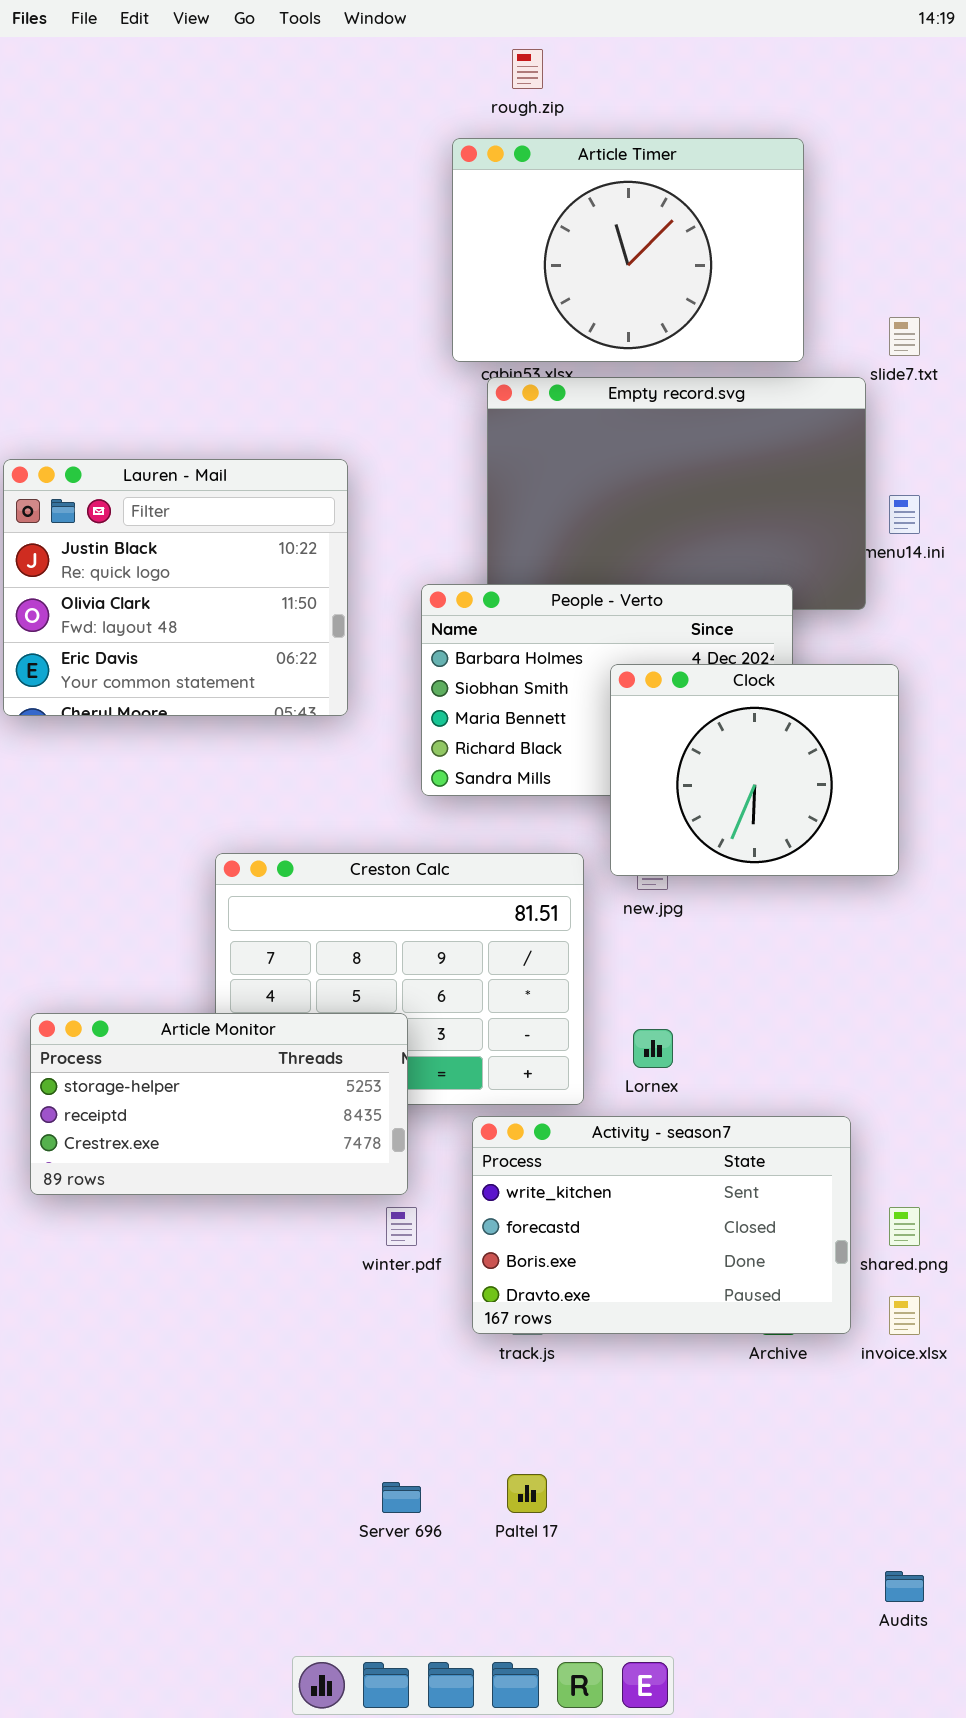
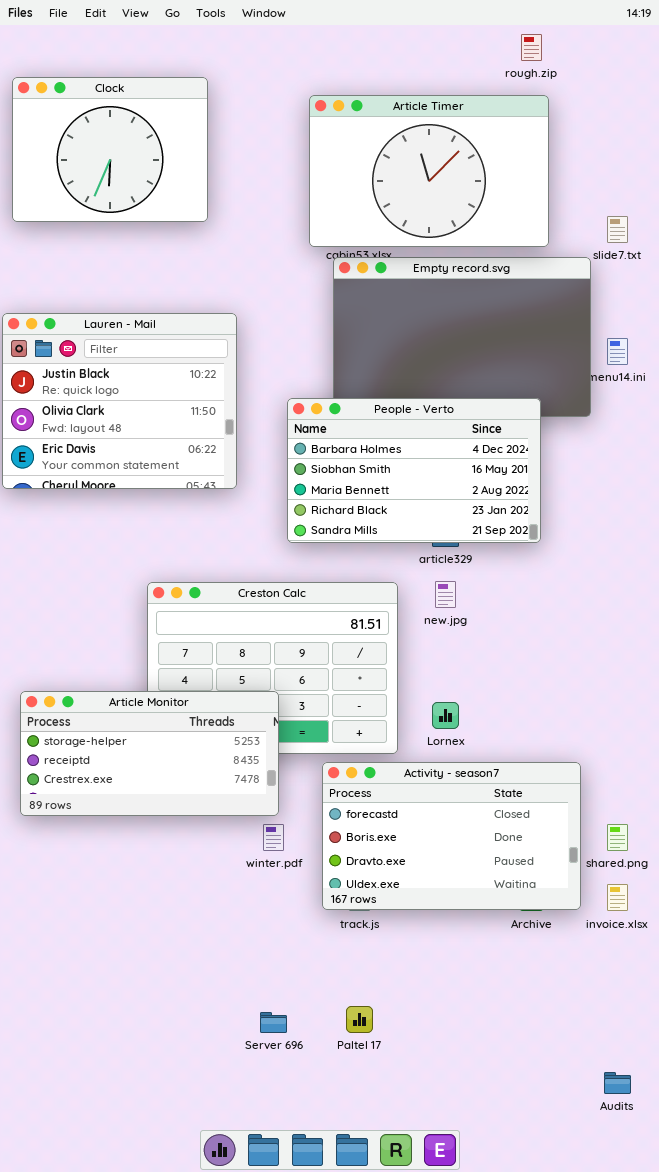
rough.zip: [512,49,543,89] -> [521,34,542,61], moved
Clock: [610,664,899,876] -> [12,77,208,222], moved
Activity - season7: [472,1116,851,1334] -> [322,762,581,910], scrolled down 1 row

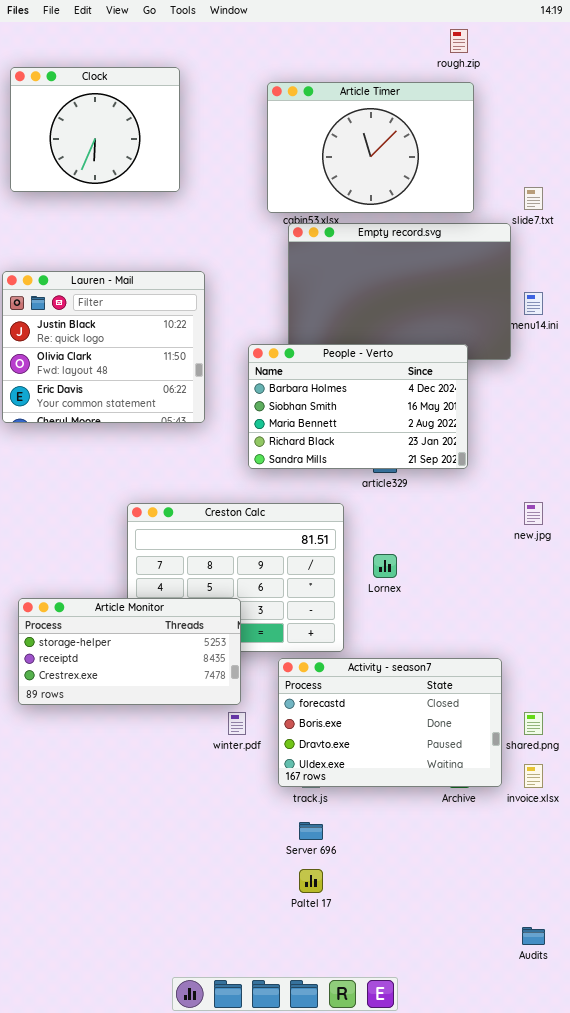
new.jpg: [435,581,456,608] -> [524,502,543,525], moved
Lornex: [432,702,459,729] -> [373,554,397,578], moved
Server 696: [260,1012,287,1033] -> [299,822,323,840], moved

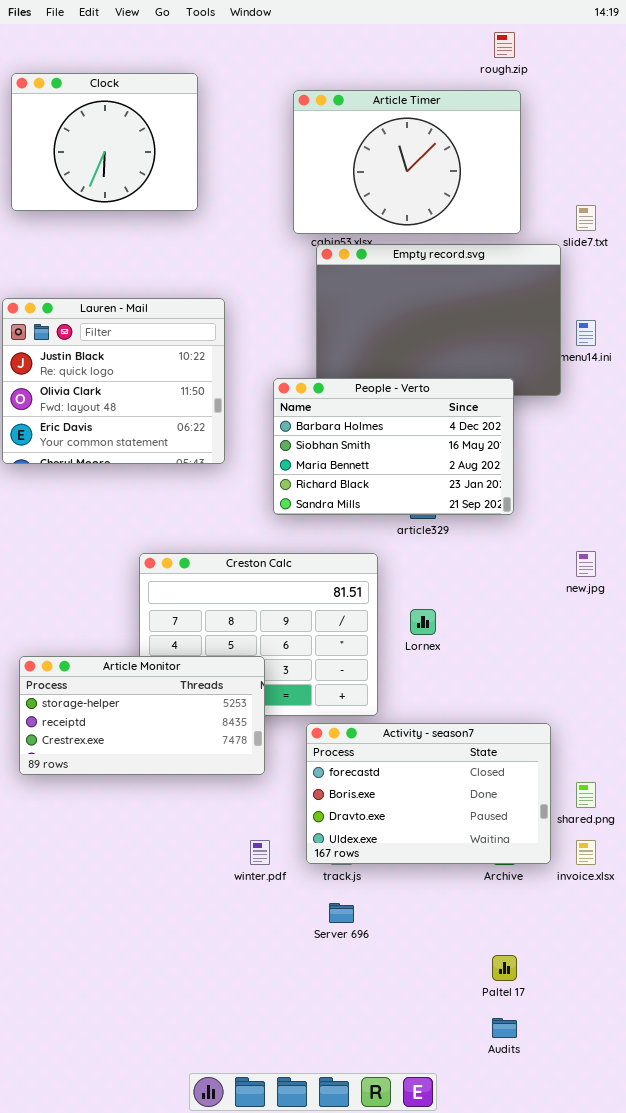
winter.pdf: [228,712,246,735] -> [250,840,270,865], moved
Paltel 17: [299,869,323,893] -> [492,955,517,981], moved
Audits: [522,927,545,945] -> [492,1018,517,1038], moved

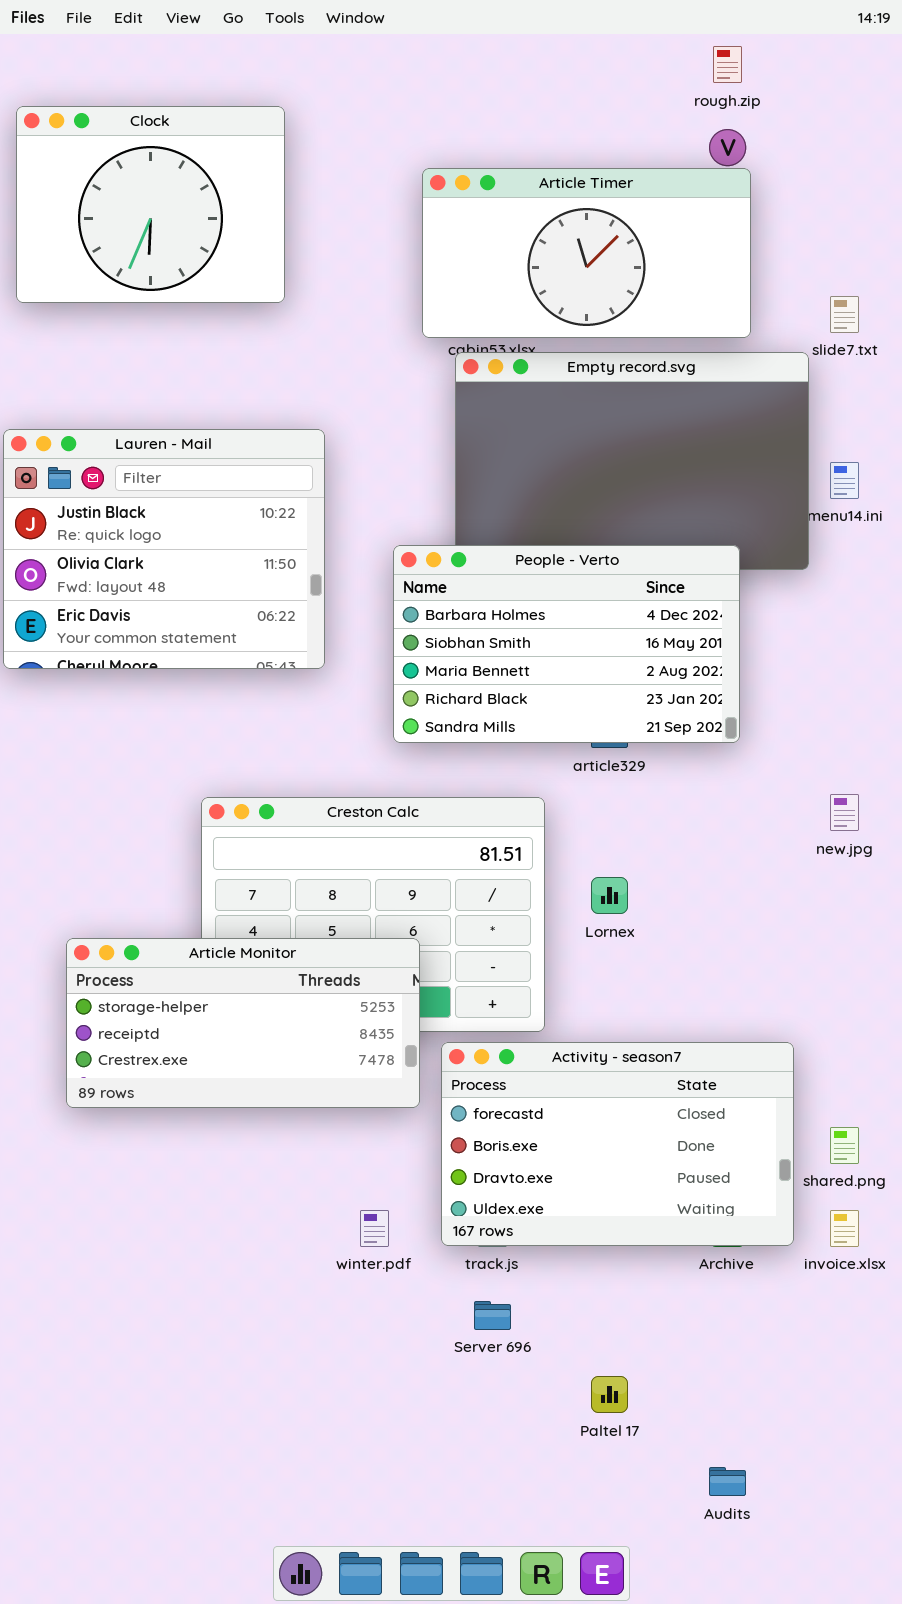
Article Timer: [293,90,521,234] -> [422,168,751,338], resized
Article Monitor: [19,656,265,775] -> [66,938,420,1108], moved
Paltel 17: [492,955,517,981] -> [591,1376,628,1413], moved

